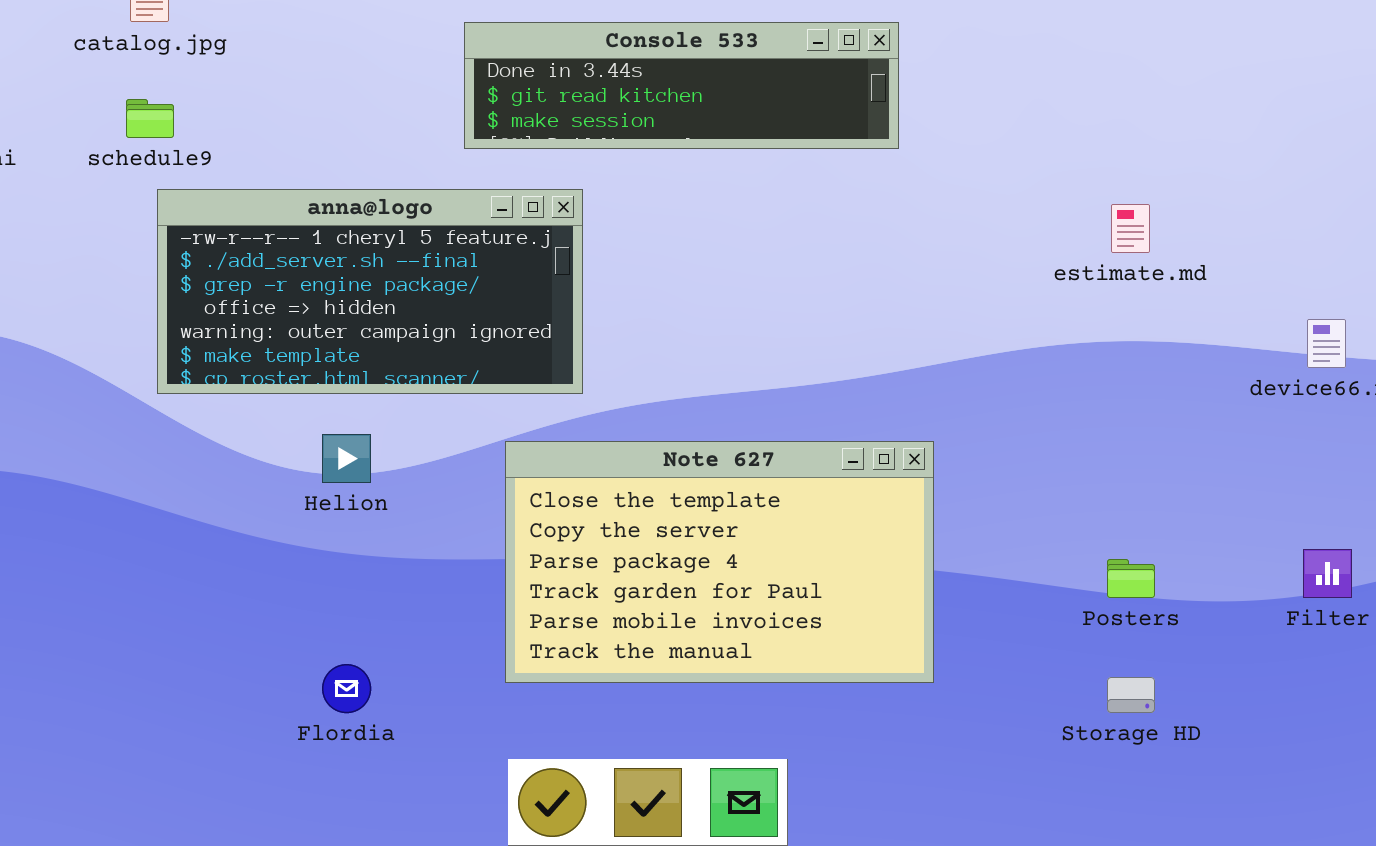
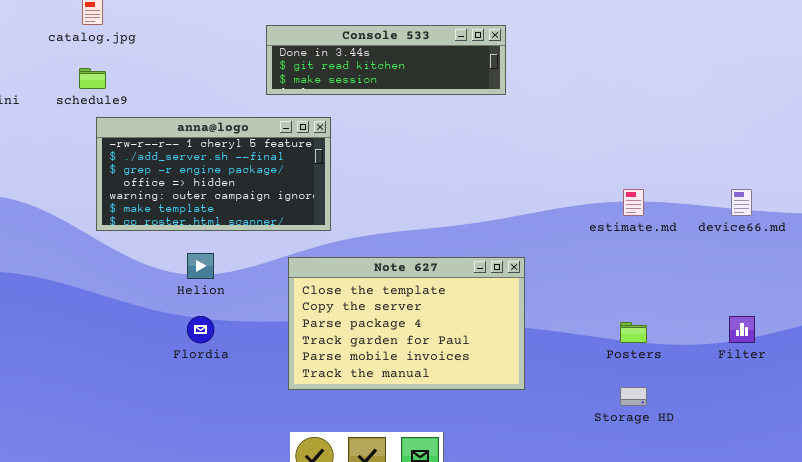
estimate.md: [1111,204,1150,253] -> [623,189,644,216], moved
Flordia: [322,664,371,713] -> [187,316,214,343], moved

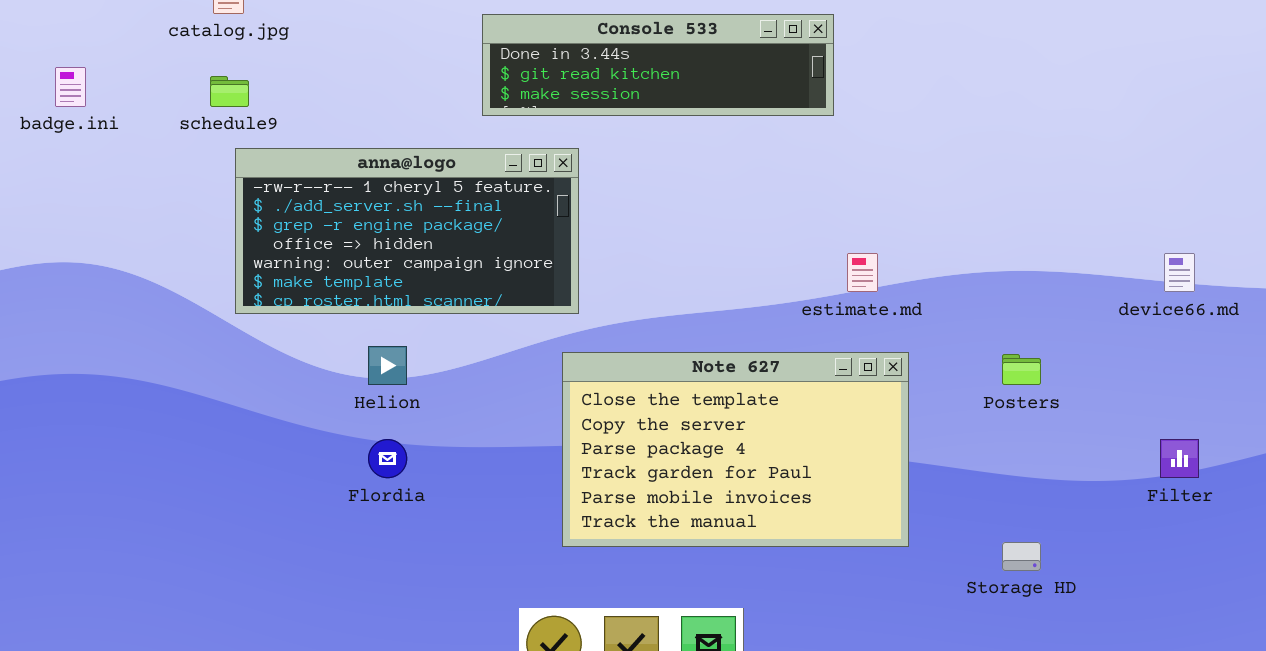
estimate.md: [623,189,644,216] -> [847,253,878,292], moved
Note 627: [288,257,525,390] -> [562,352,909,547], moved
Posters: [620,322,647,343] -> [1002,354,1041,385], moved

